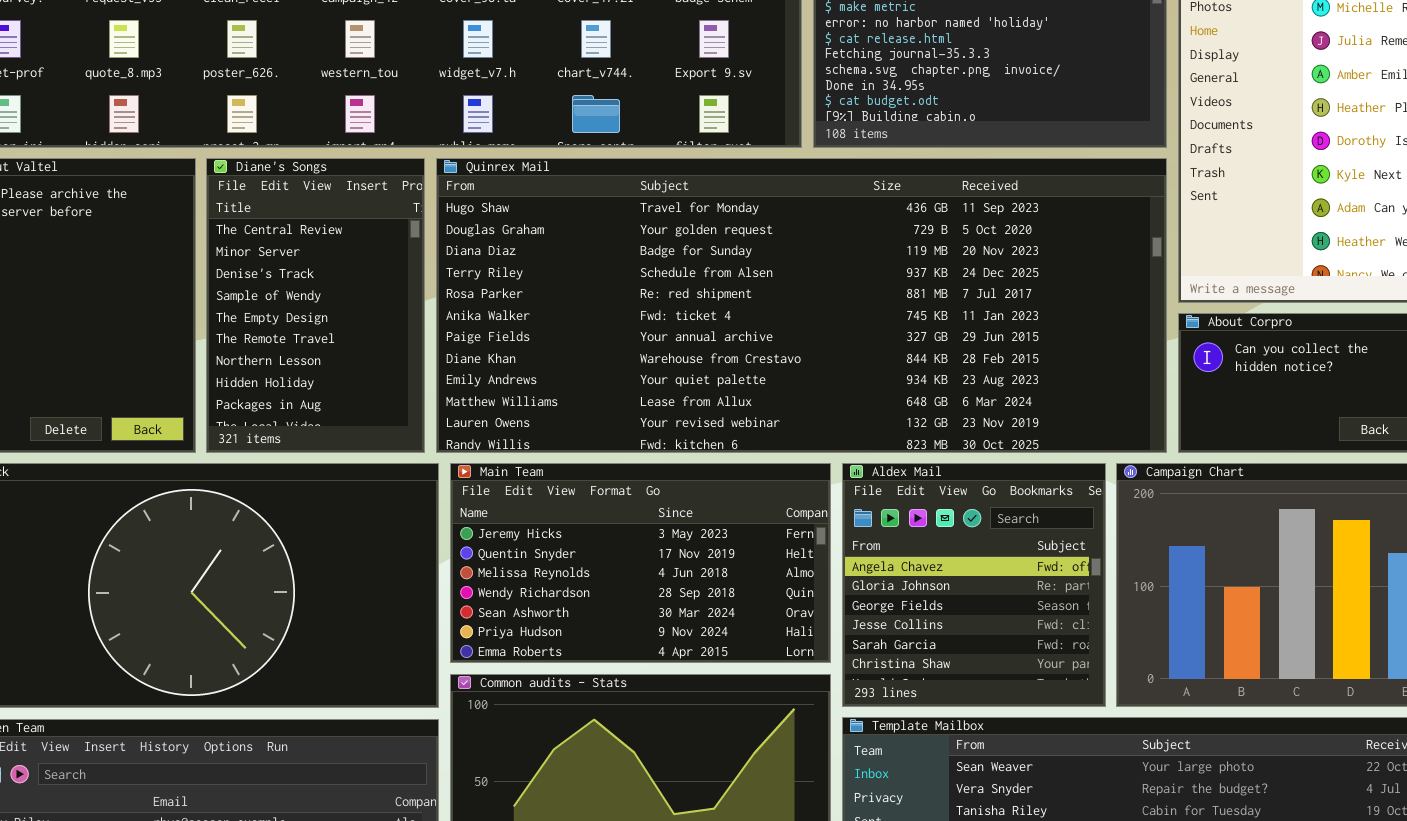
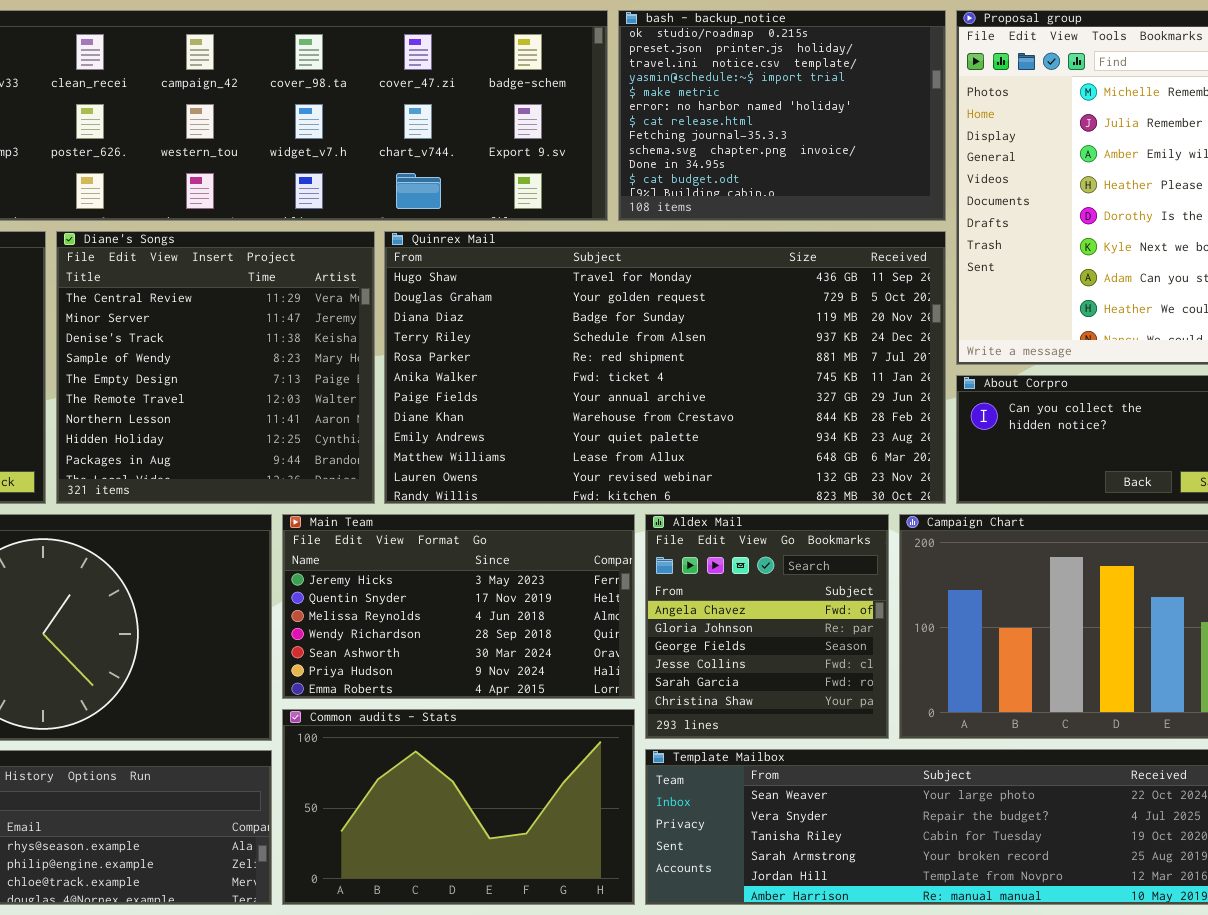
Diane's Songs: [206,158,425,453] -> [56,231,375,504], resized
Quinrex Mail: [436,158,1167,453] -> [384,231,946,504], resized

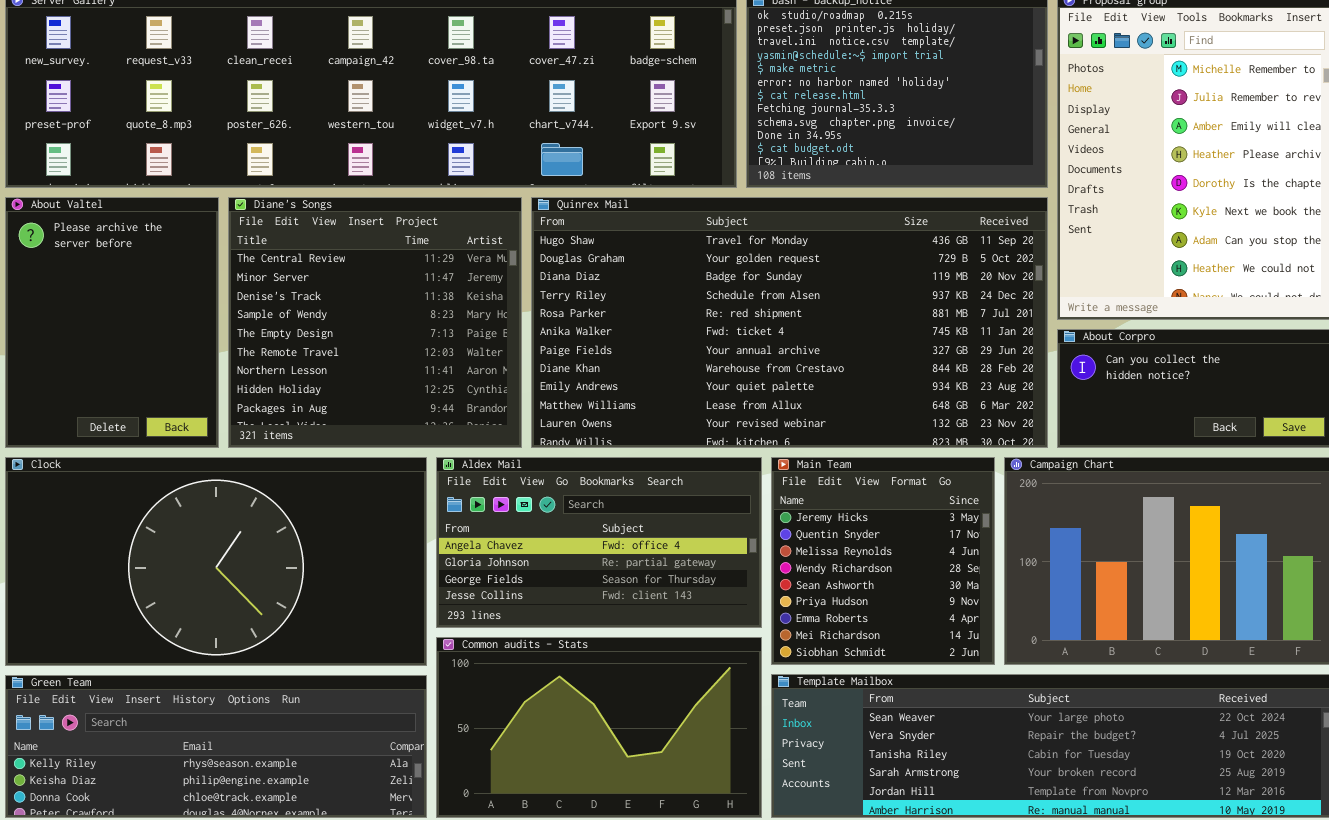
Main Team: [282,514,635,699] -> [771,457,995,665], moved, resized
Aldex Mail: [645,514,889,739] -> [436,457,762,628], moved, resized

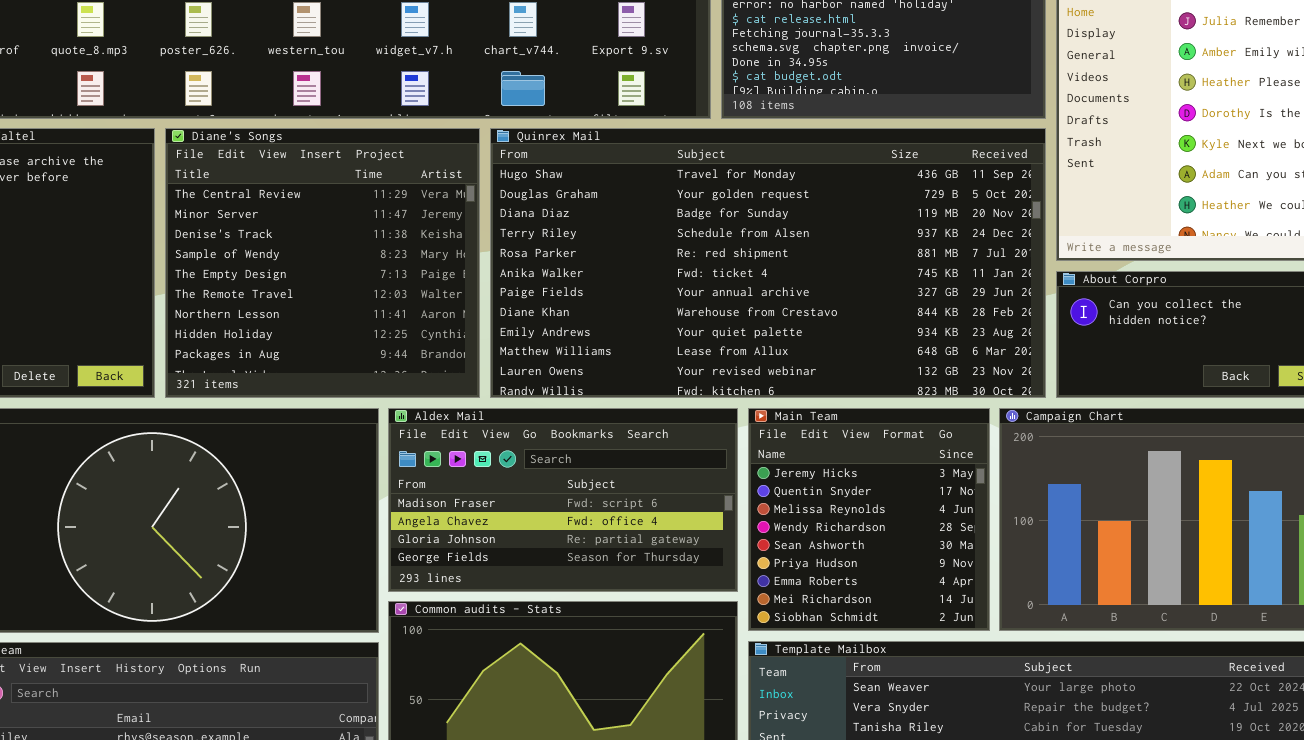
Aldex Mail: [436,457,762,628] -> [388,408,738,592], scrolled up 1 row

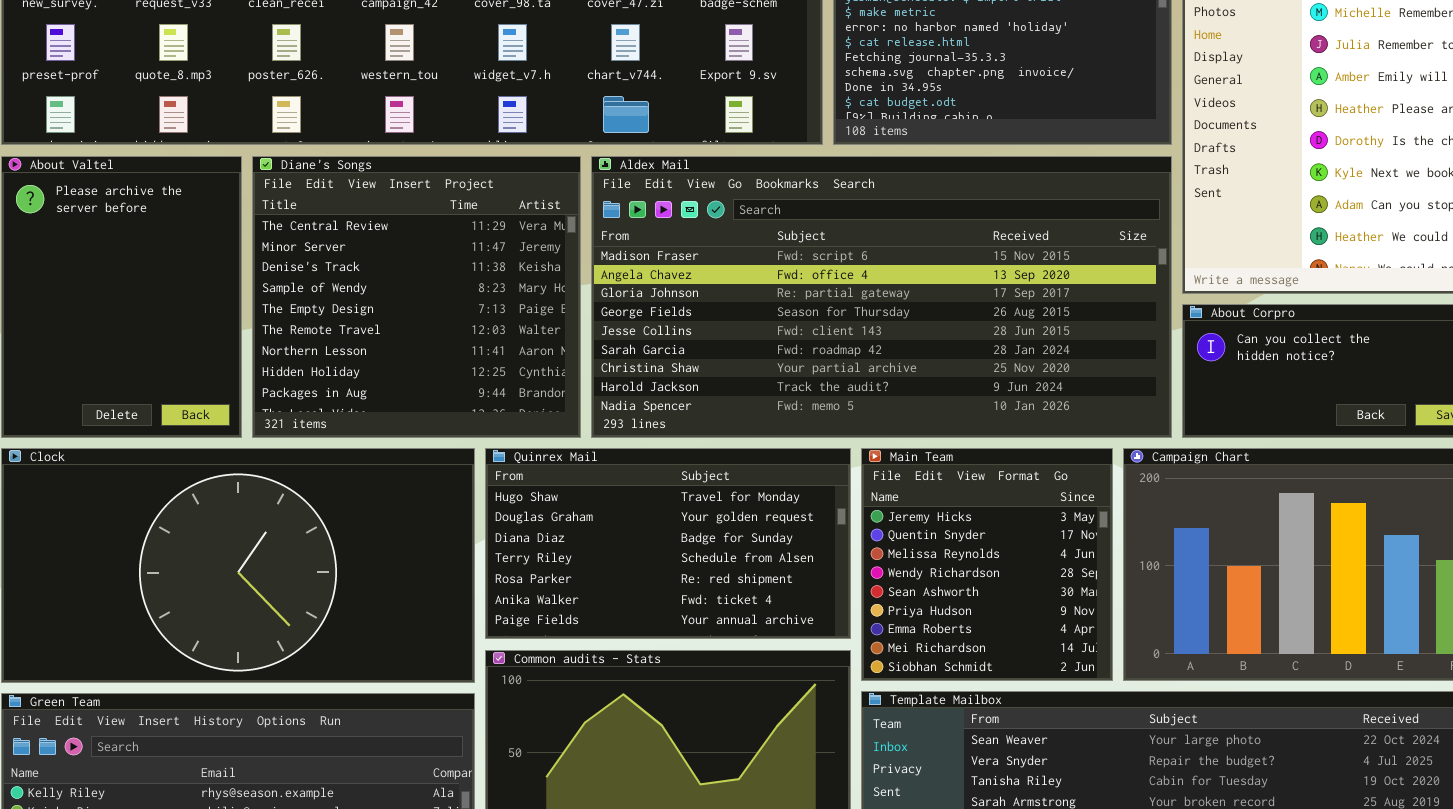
Quinrex Mail: [490,128,1046,398] -> [485,448,851,639], moved, resized
Aldex Mail: [388,408,738,592] -> [591,156,1172,438], moved, resized

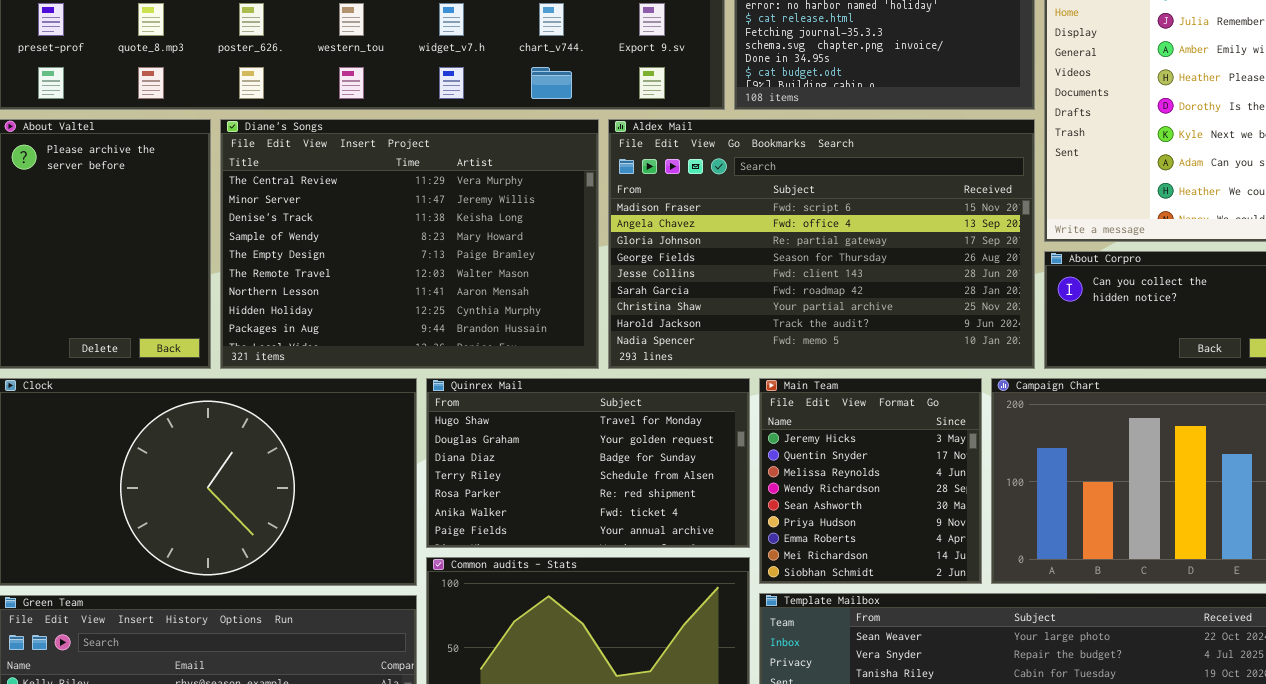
Diane's Songs: [252,156,581,438] -> [220,119,599,369], resized
Aldex Mail: [591,156,1172,438] -> [608,119,1035,369], resized

